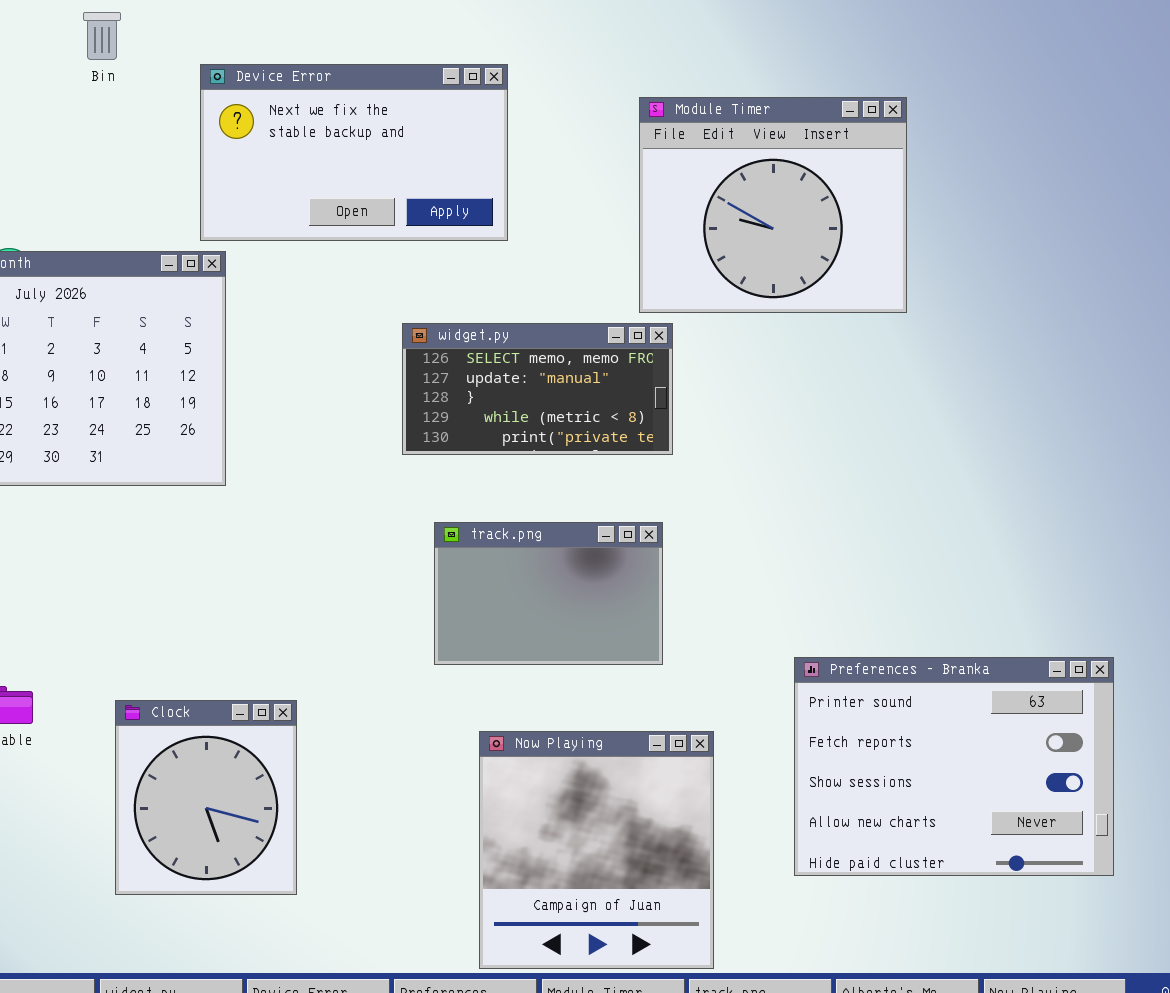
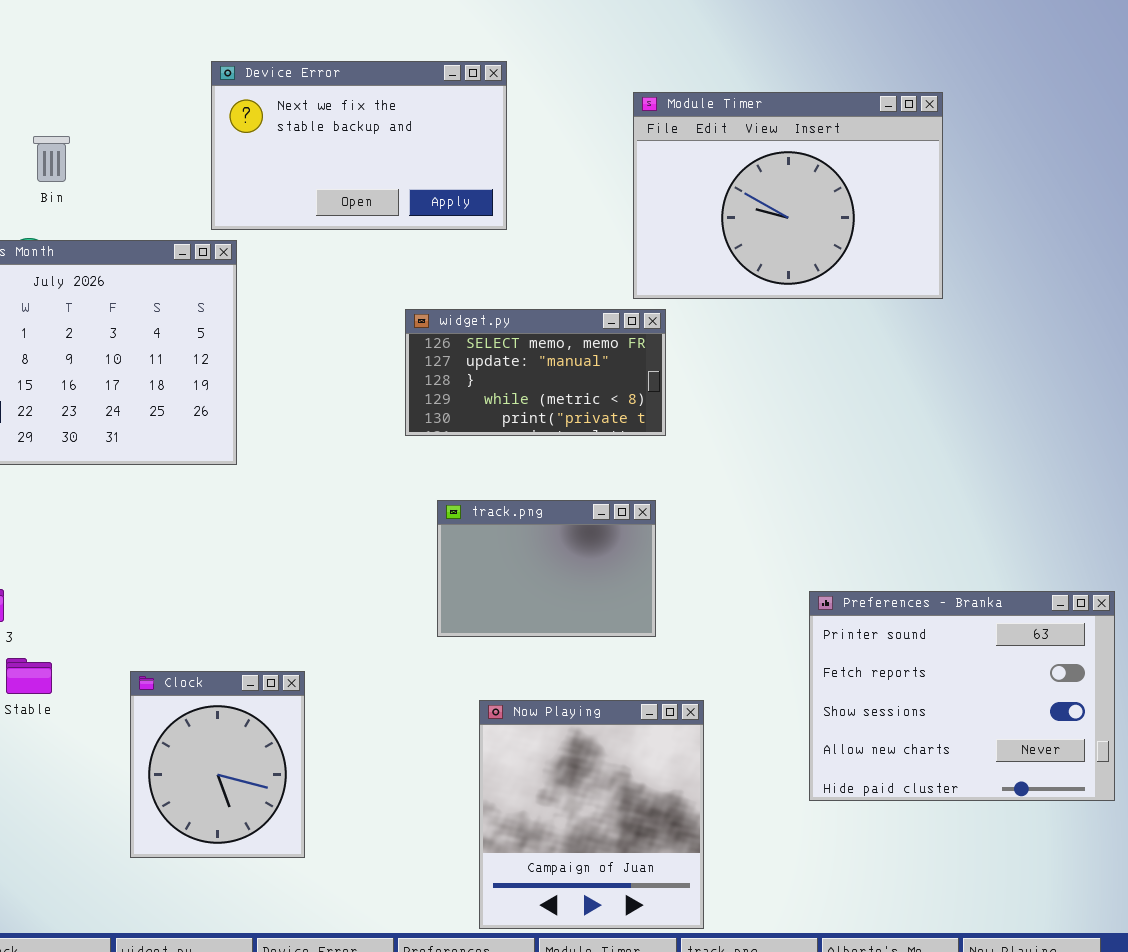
Bin: [83,12,121,60] -> [33,136,70,182], moved
Module Timer: [639,97,907,313] -> [633,92,943,299], resized
Preferences - Branka: [794,657,1114,876] -> [809,591,1115,801], moved

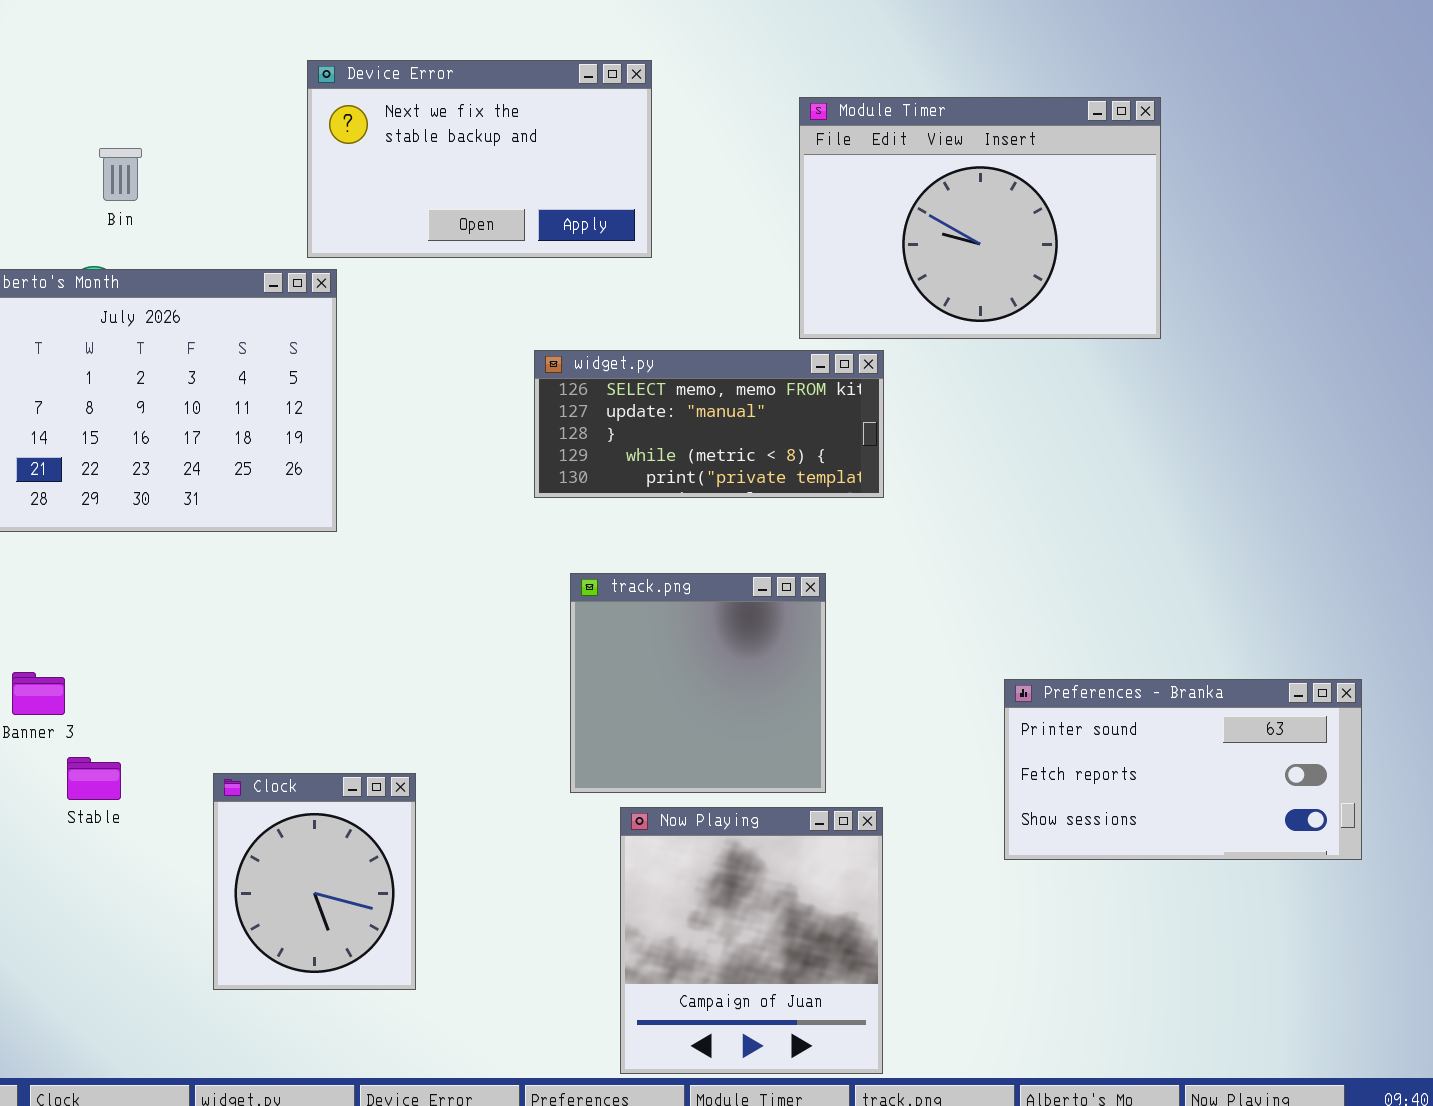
widget.py: [405,309,666,436] -> [534,350,884,498], resized
track.png: [437,500,656,637] -> [570,573,826,793], resized
Preferences - Branka: [809,591,1115,801] -> [1004,679,1362,860], resized

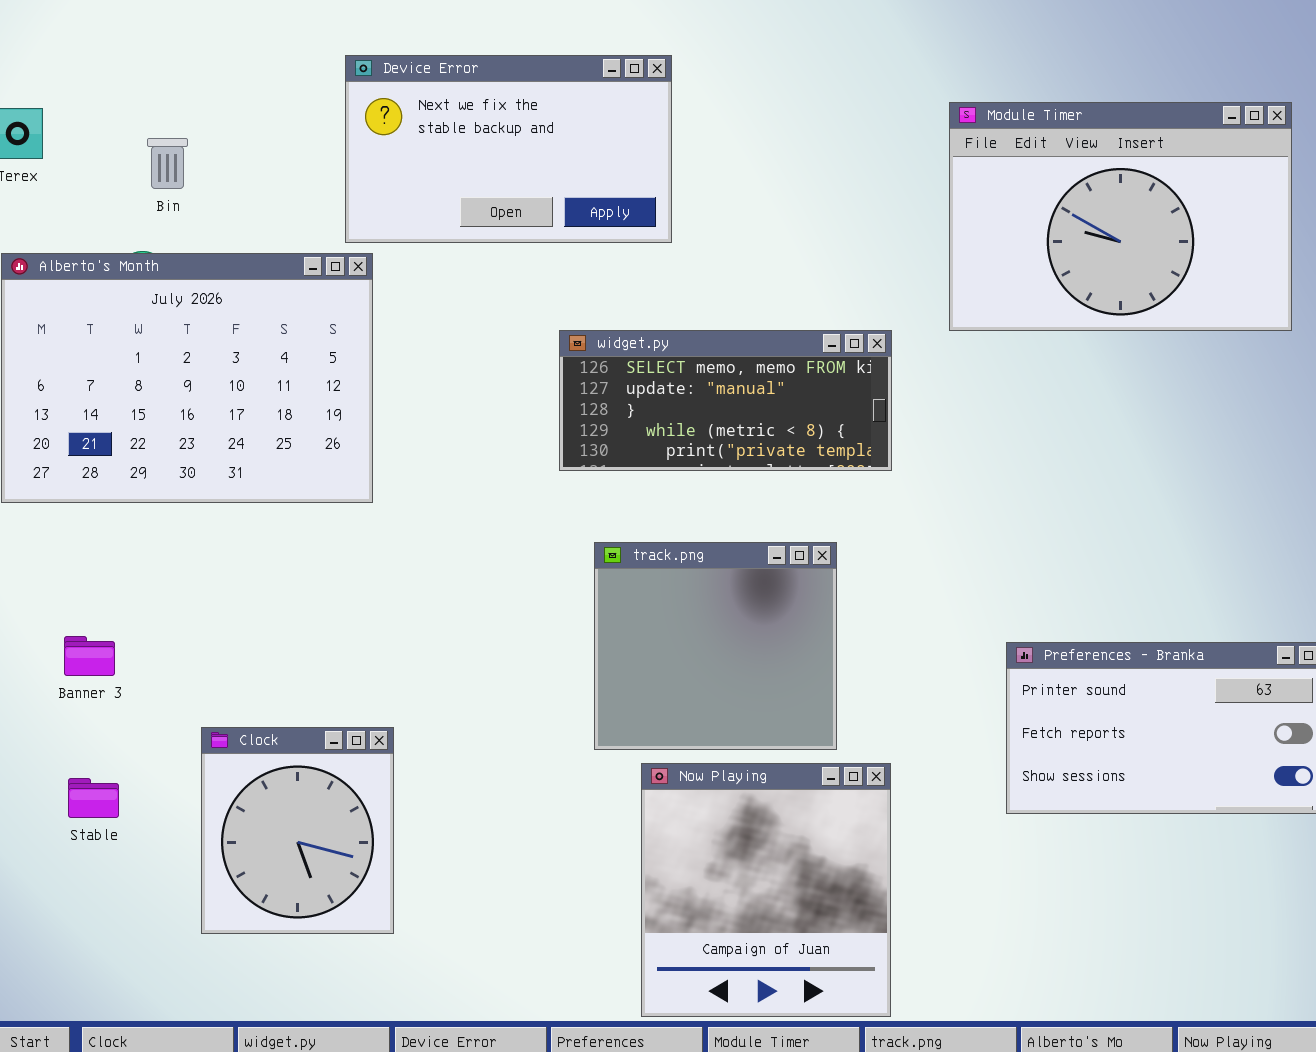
Module Timer: [799,97,1161,339] -> [949,102,1292,331], moved
Stable: [67,757,121,800] -> [68,778,119,818], moved
Clock: [213,773,416,990] -> [201,727,394,934], moved

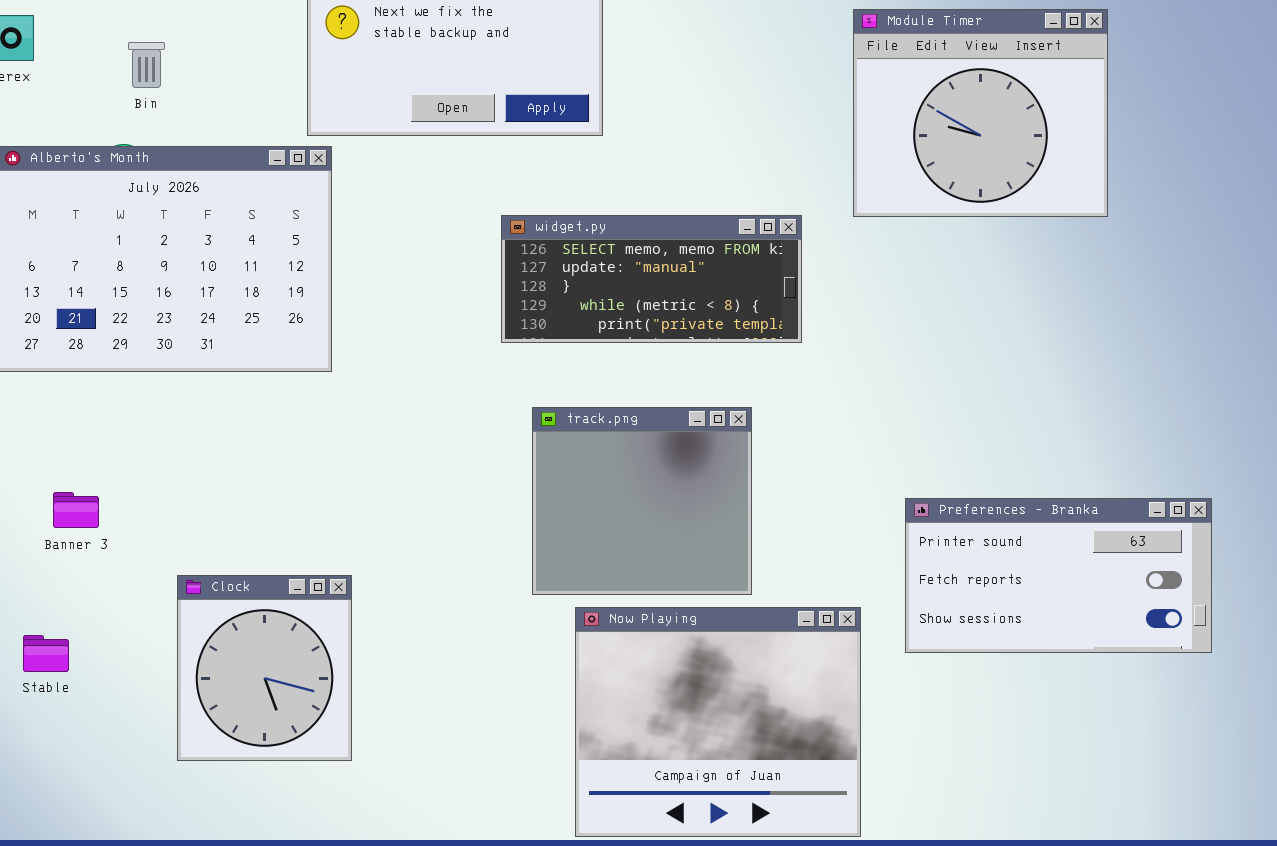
Module Timer: [949,102,1292,331] -> [853,9,1108,217], resized
Now Playing: [641,763,891,1017] -> [575,607,861,837], resized
Stable: [68,778,119,818] -> [23,635,69,672], moved

